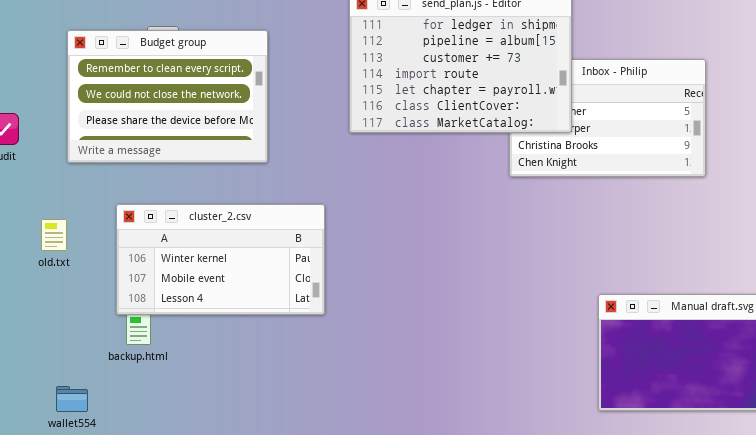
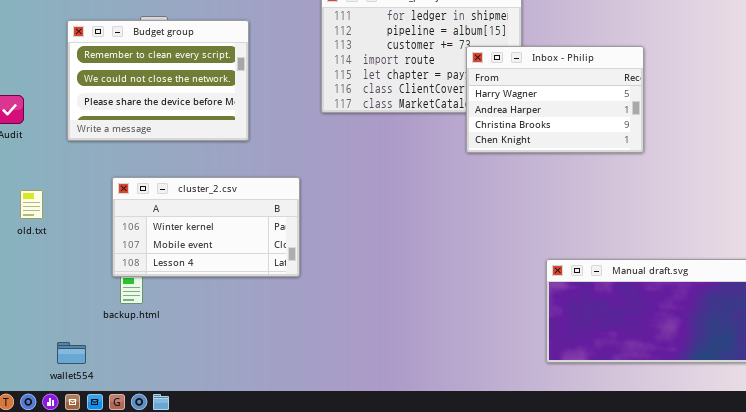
Inbox - Philip: [509,59,706,177] -> [466,46,644,153], raised
old.txt: [41,219,67,251] -> [20,190,43,219], moved

